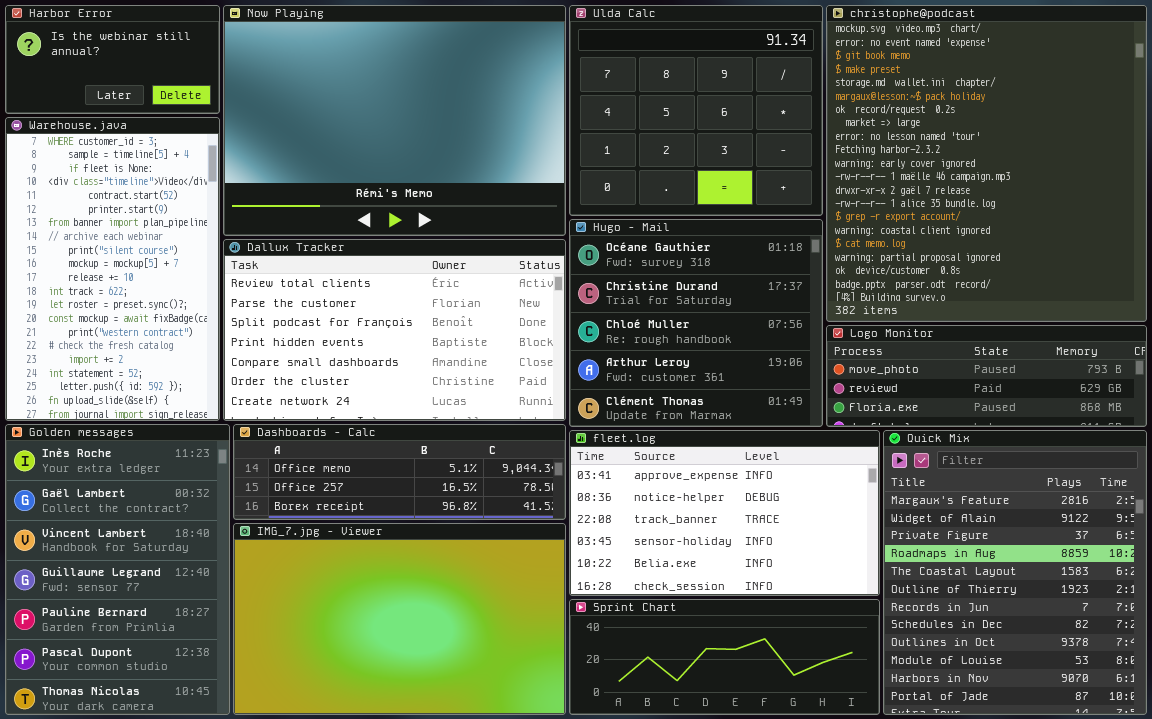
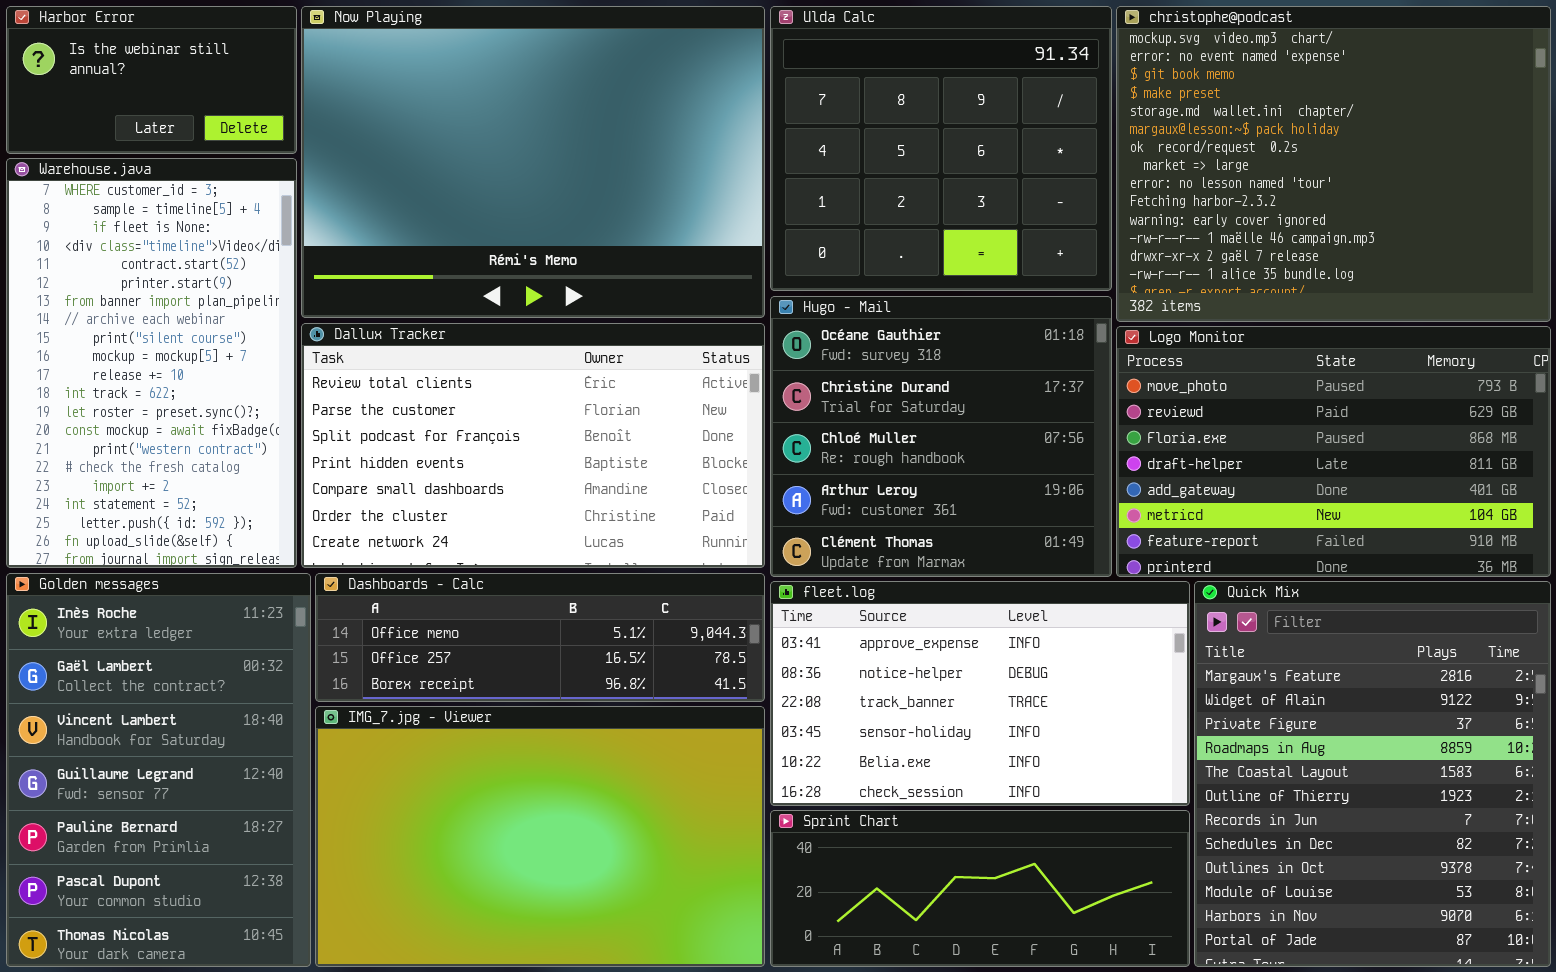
christophe@podcast: [826,5,1147,322] -> [1116,6,1551,322], resized
Logo Monitor: [826,325,1147,427] -> [1116,326,1551,577], resized

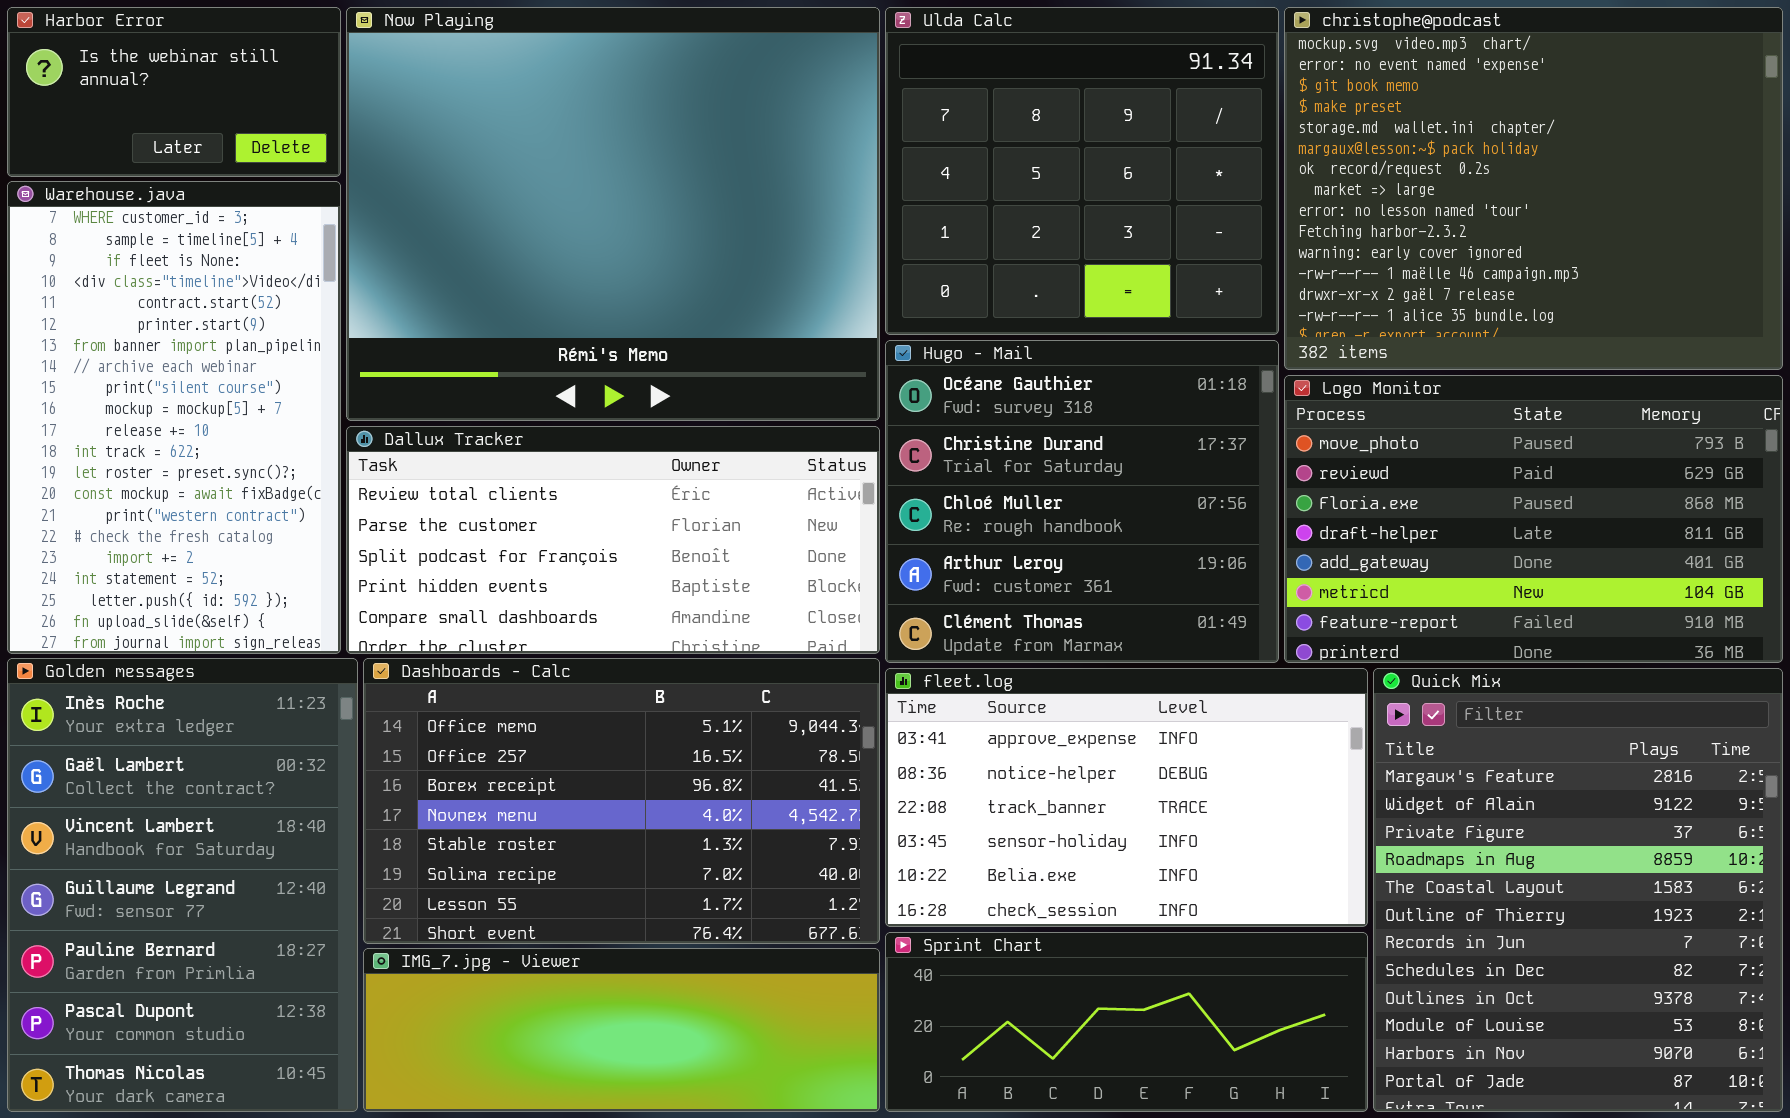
Now Playing: [301,6,765,318] -> [346,7,880,421], resized
Dallux Tracker: [301,323,765,568] -> [346,426,880,654], resized
Dashboards - Calc: [315,573,765,702] -> [363,658,880,944], resized
IMG_7.jpg - Viewer: [315,706,765,967] -> [363,948,880,1112], resized

